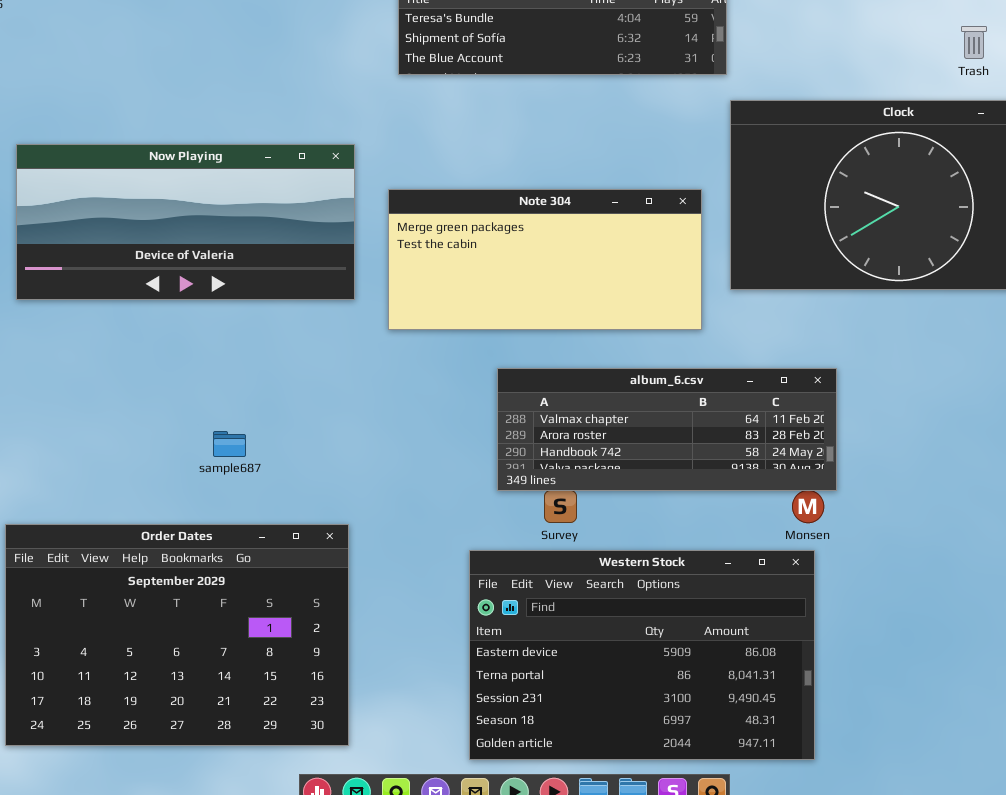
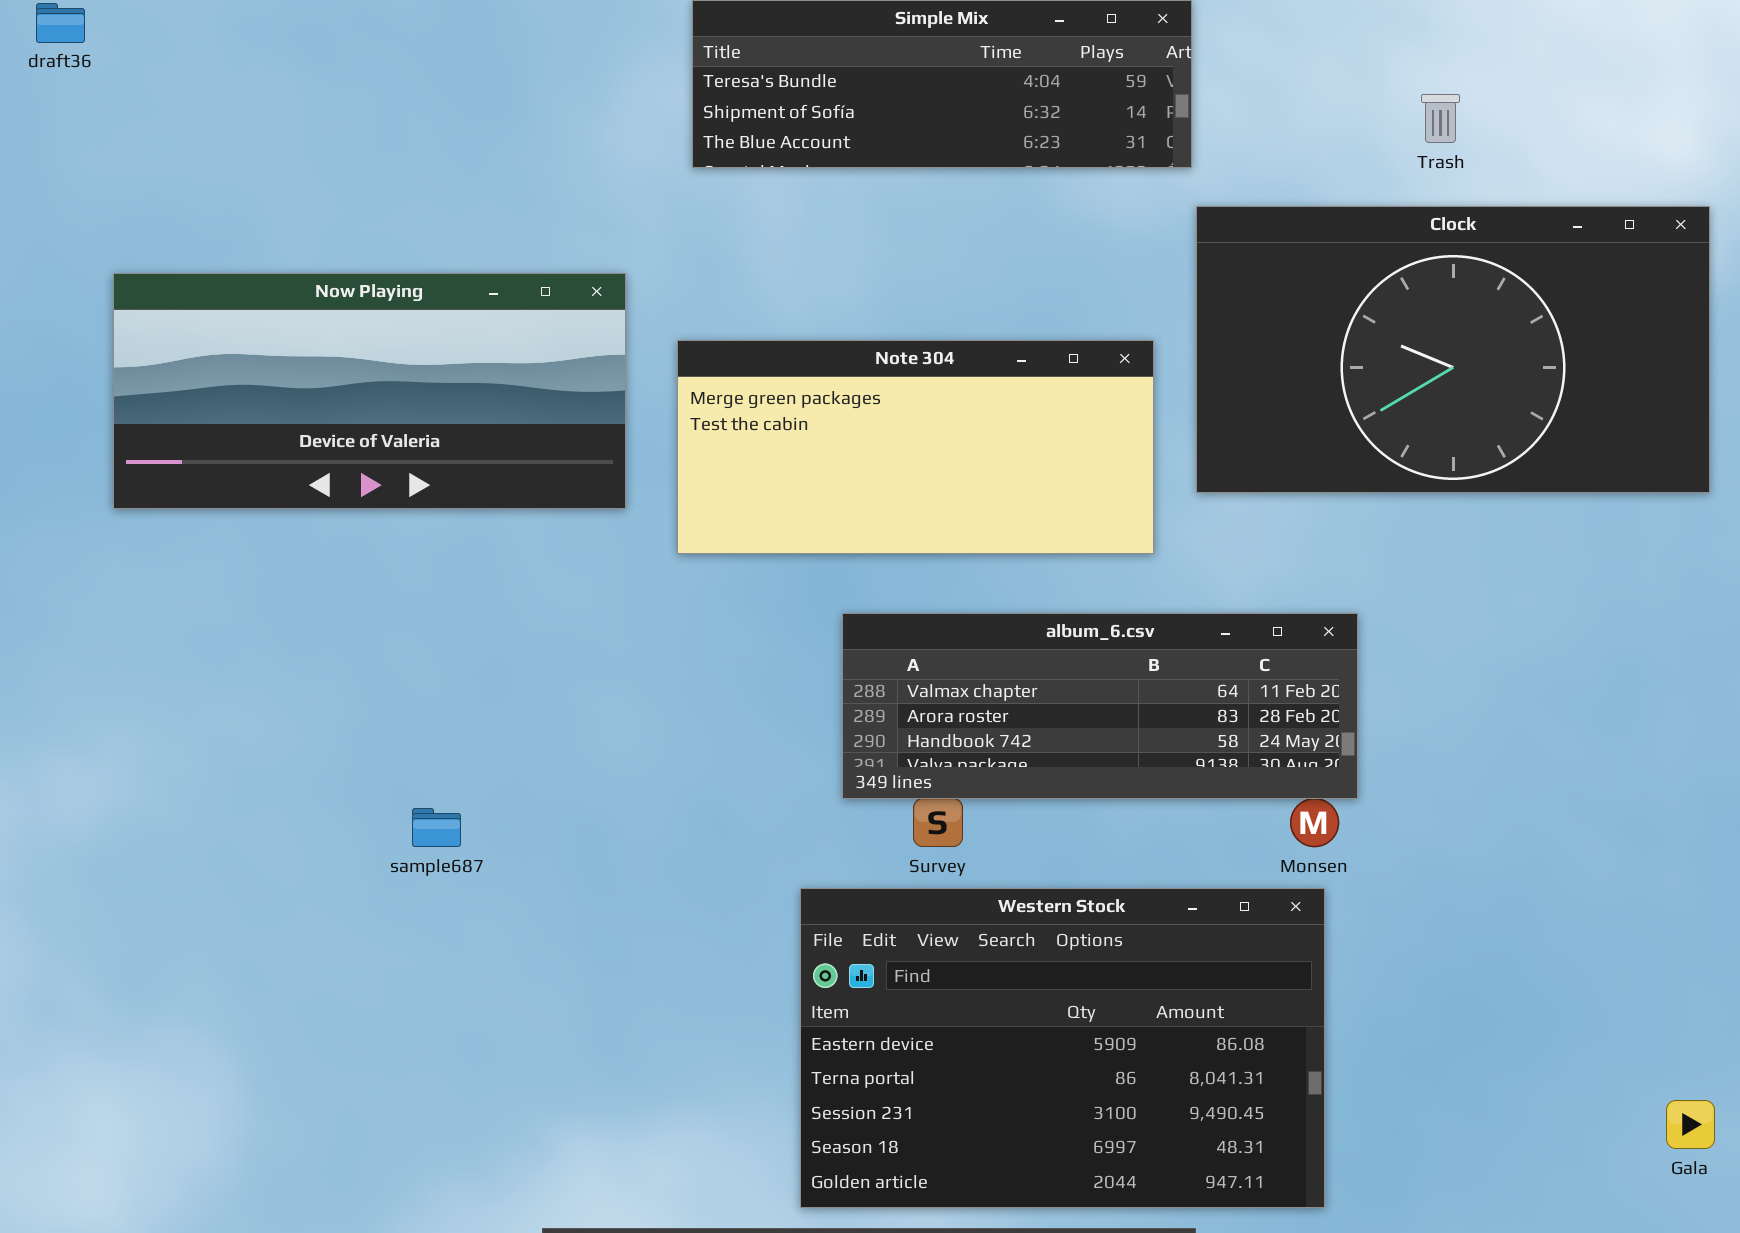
Trash: [961,26,987,59] -> [1421,94,1460,143], moved
sample687: [213,431,246,457] -> [412,808,461,847], moved
Order Dates: [5,524,349,746] -> none, closed

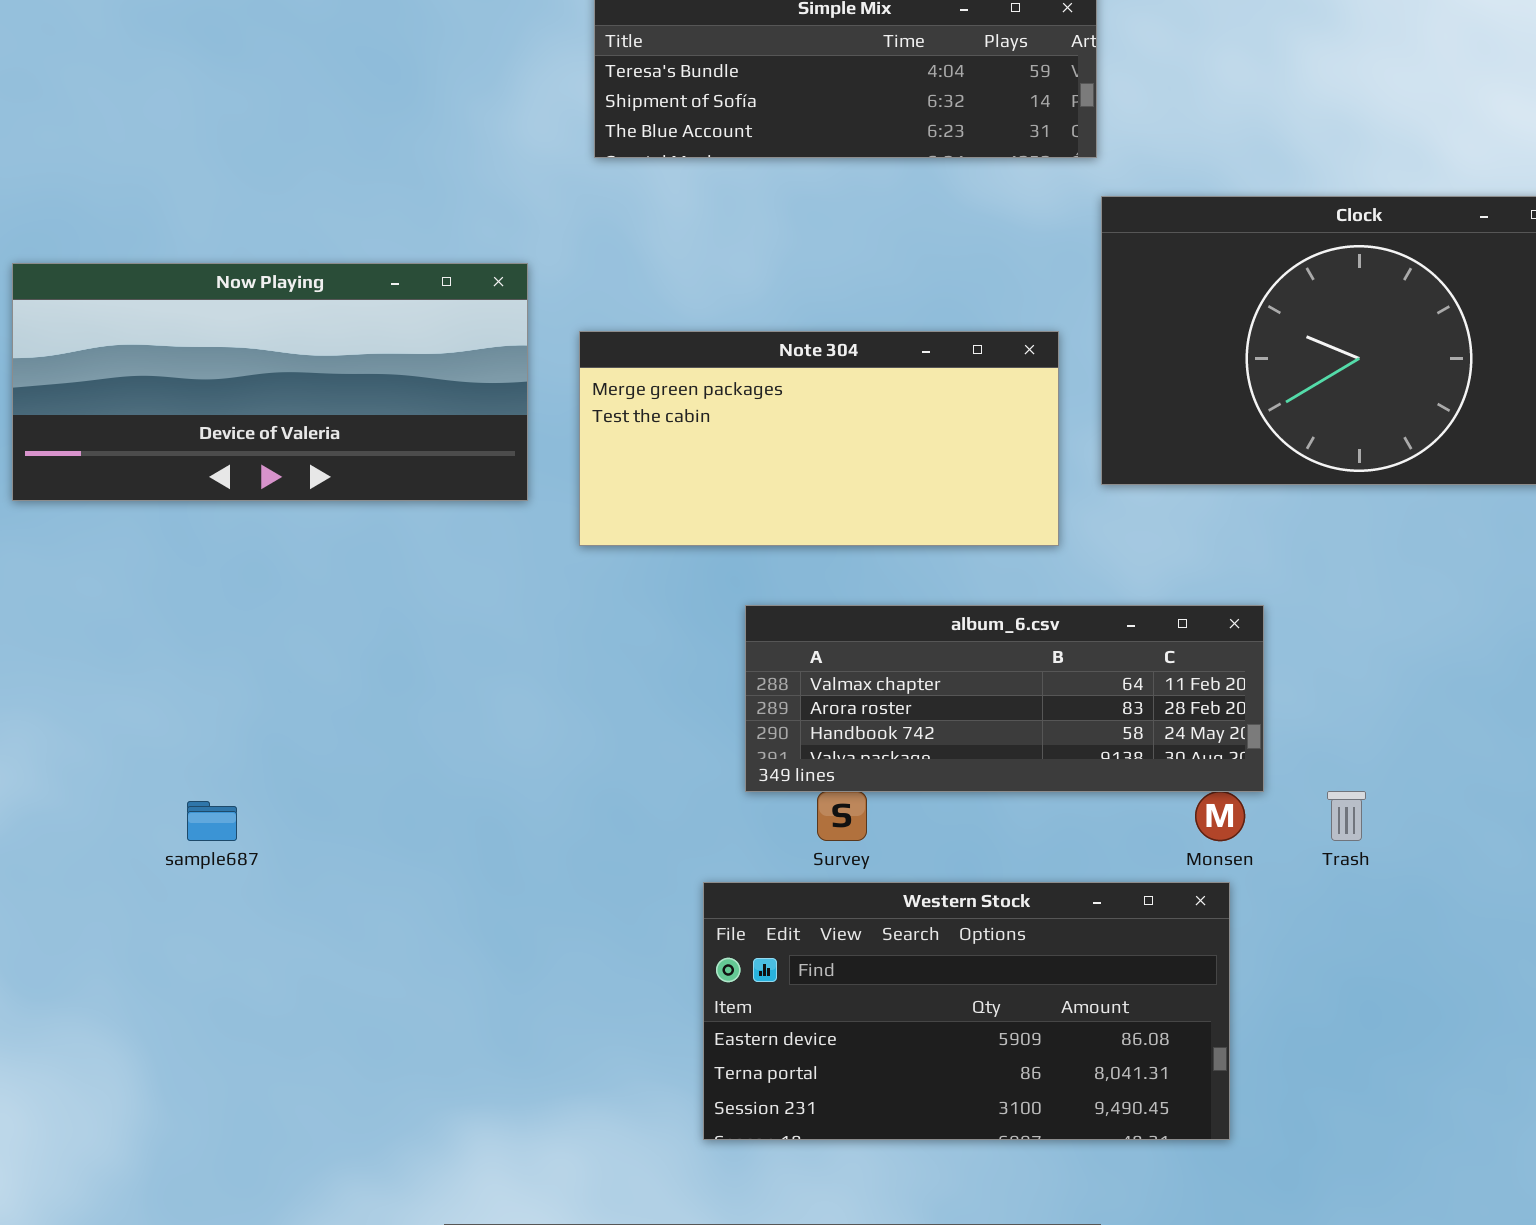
Trash: [1421,94,1460,143] -> [1327,791,1366,841], moved
sample687: [412,808,461,847] -> [187,801,237,841], moved
Western Stock: [800,888,1325,1208] -> [703,882,1230,1140], resized

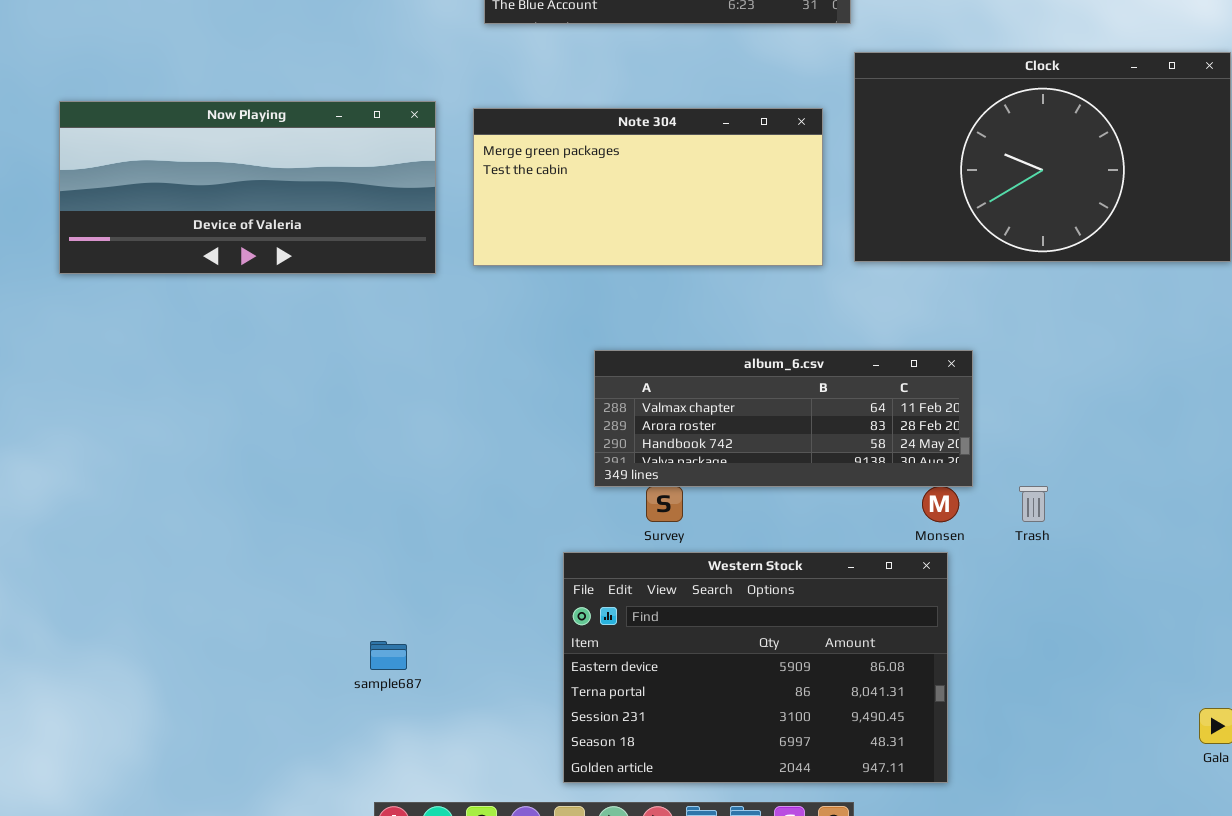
Note 304: [579,331,1059,546] -> [473,108,823,266], moved
sample687: [187,801,237,841] -> [370,641,407,670], moved
Western Stock: [703,882,1230,1140] -> [563,552,948,783], resized

